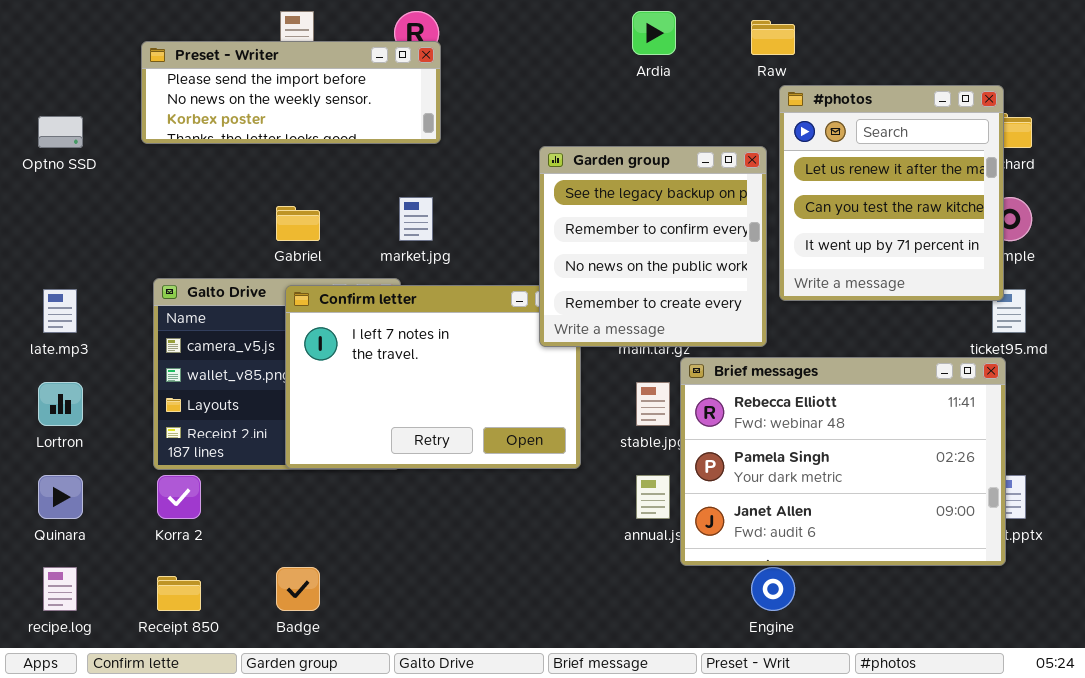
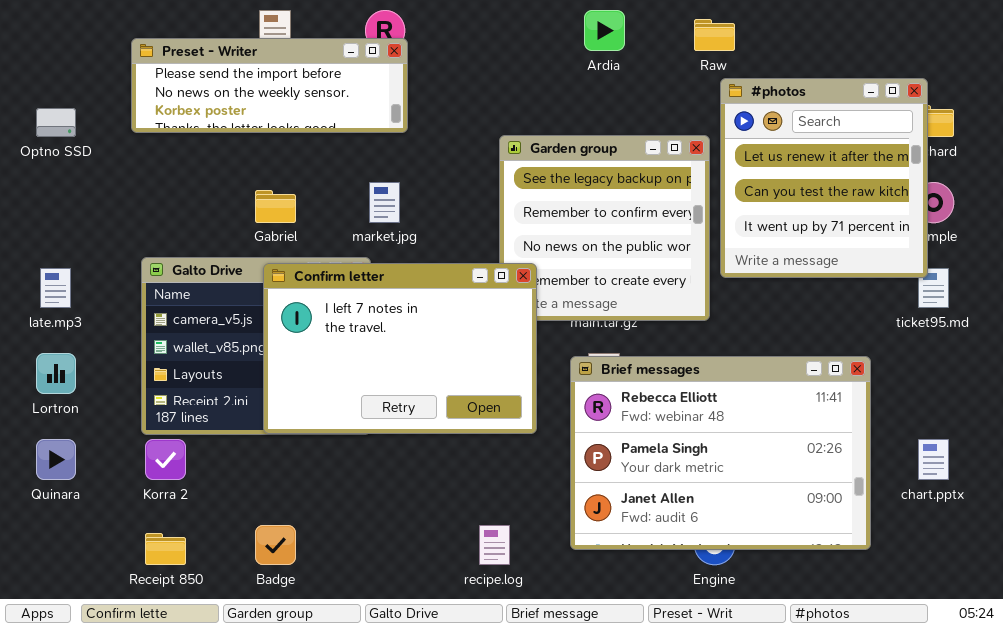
Confirm letter: [285,285,581,469] -> [263,263,537,434], raised
Brief messages: [680,357,1006,566] -> [570,356,871,550], moved
recipe.log: [43,567,77,611] -> [479,525,510,565], moved

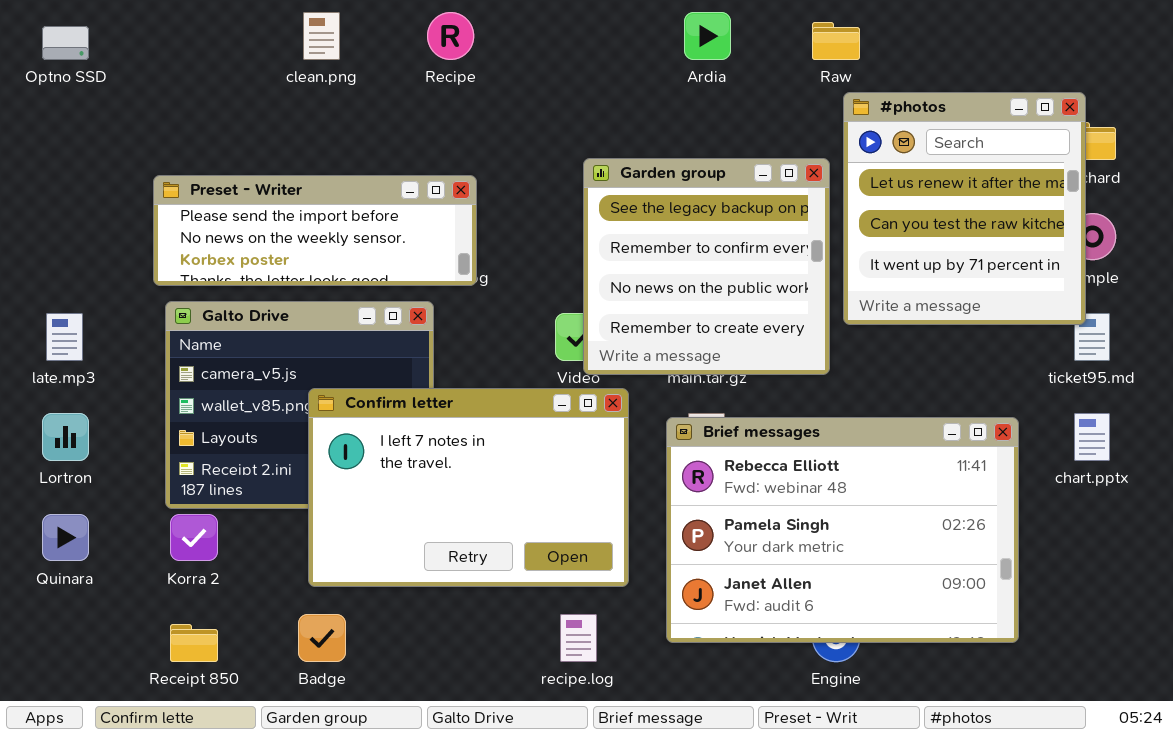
Preset - Writer: [131,38,408,133] -> [153,175,477,286], moved
Optno SSD: [36,108,76,137] -> [42,26,89,60], moved
Confirm letter: [263,263,537,434] -> [308,388,629,587], moved
chart.pptx: [918,439,949,480] -> [1074,413,1110,461], moved

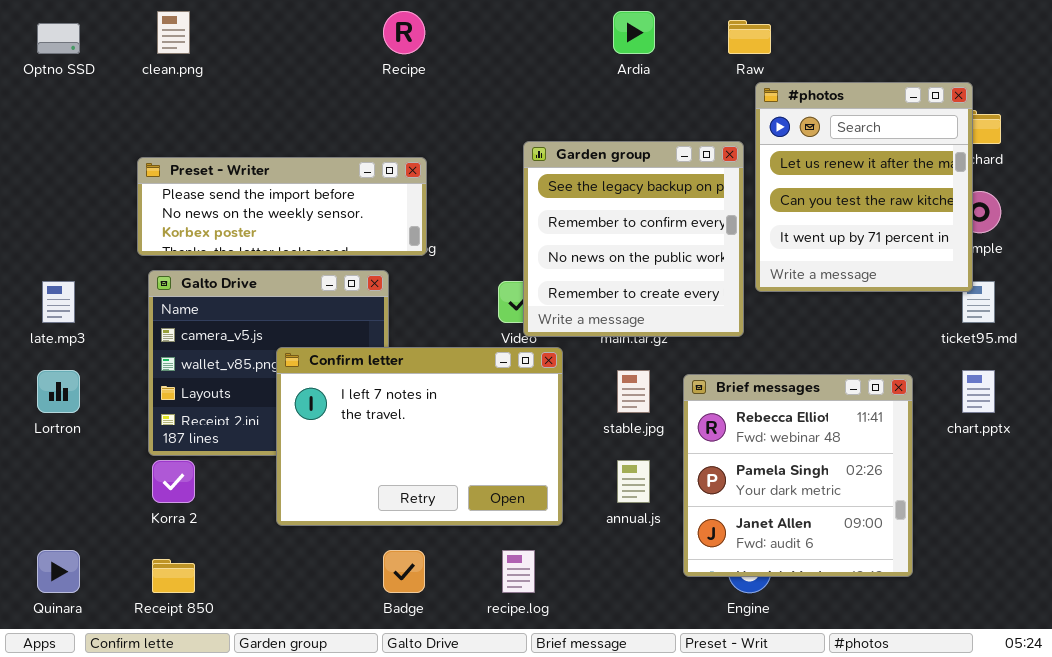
clean.png: [303,12,340,60] -> [157,11,190,54], moved
Brief messages: [666,417,1019,643] -> [683,374,913,577], resized
Quinara: [42,514,89,561] -> [37,550,80,593], moved
Badge: [298,614,346,662] -> [383,550,425,593], moved

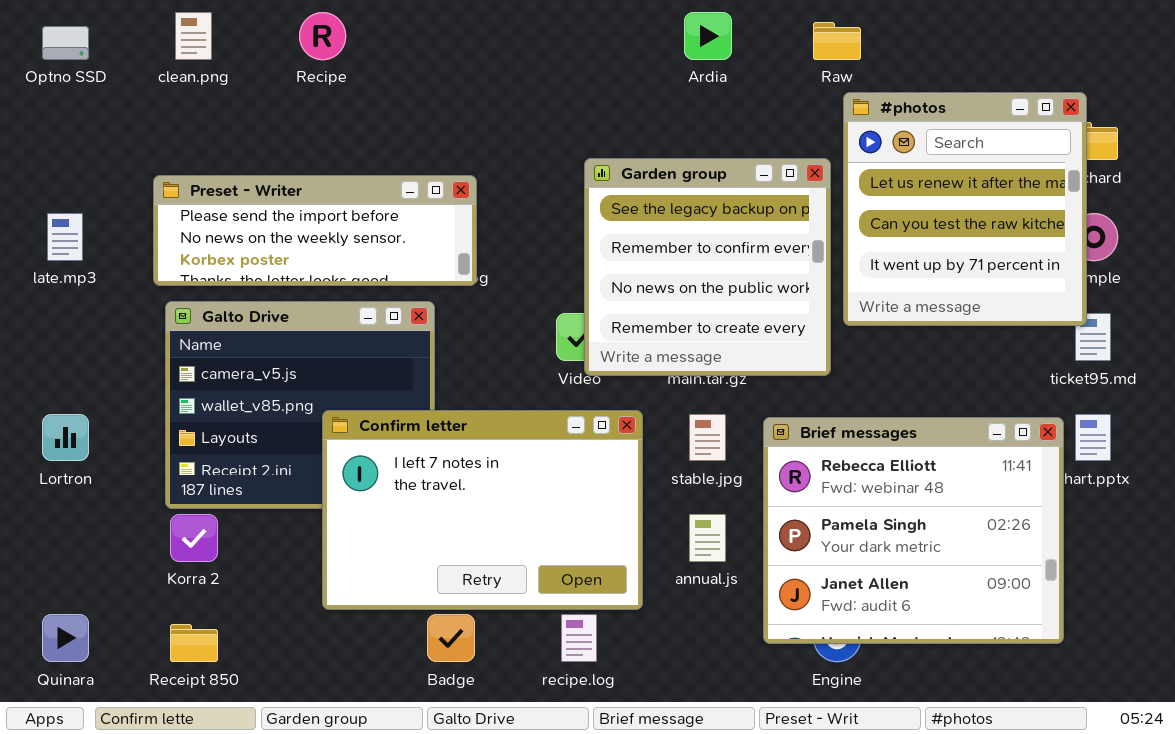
Recipe: [383,11,425,54] -> [299,12,346,60], moved
late.mp3: [42,281,75,323] -> [47,213,83,261], moved
Confirm letter: [276,347,563,526] -> [322,410,643,610], moved
Brief messages: [683,374,913,577] -> [763,417,1064,644], resized

